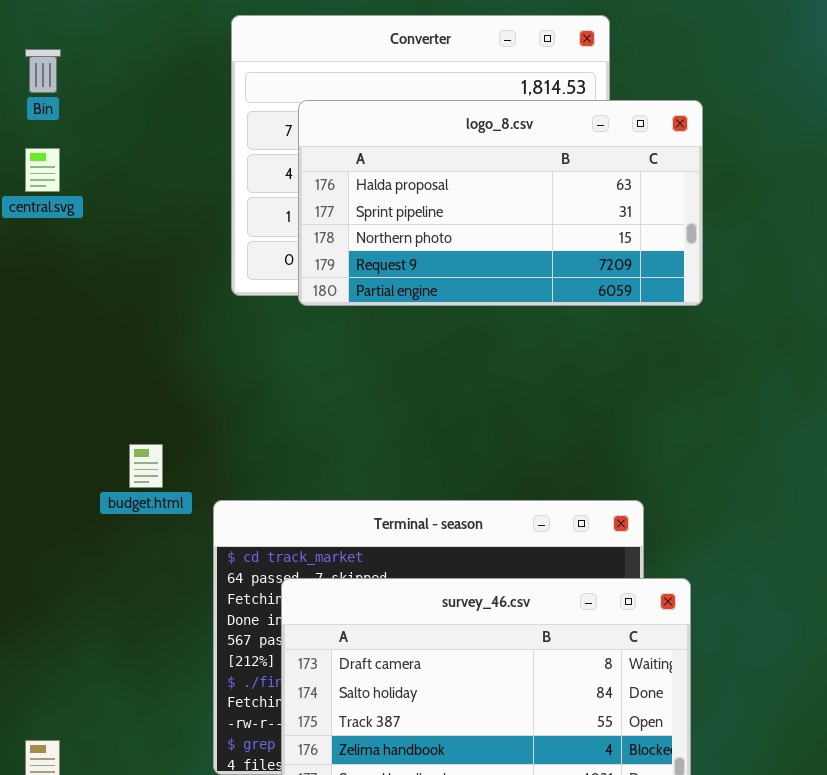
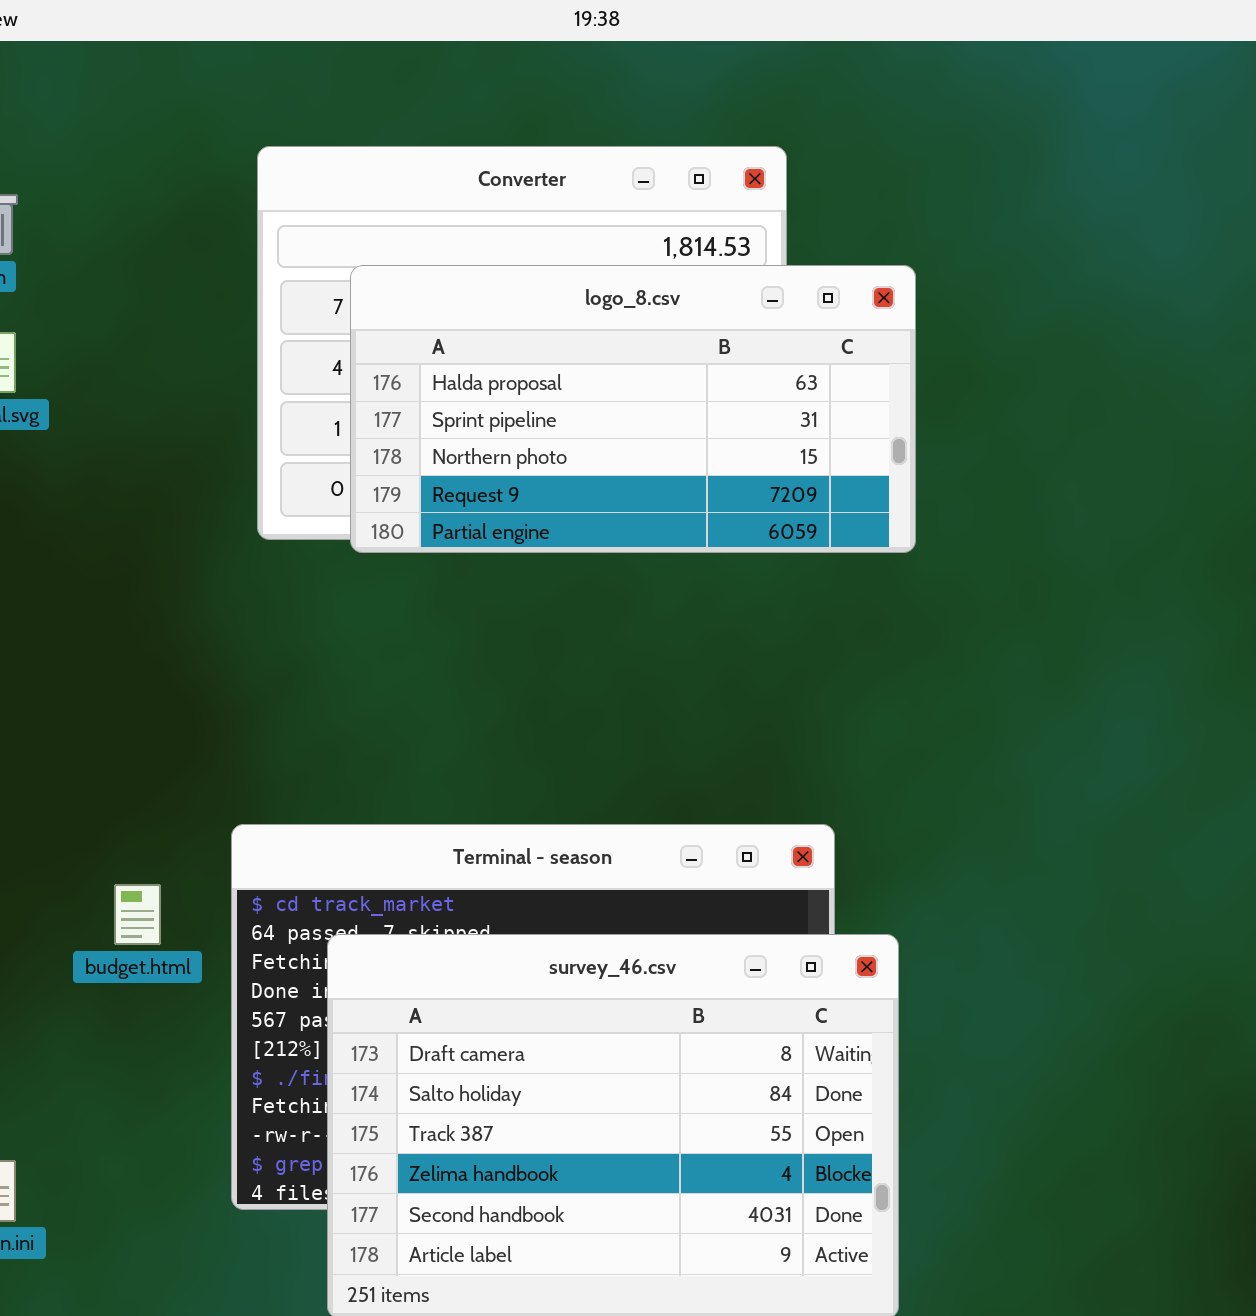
budget.html: [129,444,163,488] -> [114,884,161,945], moved

